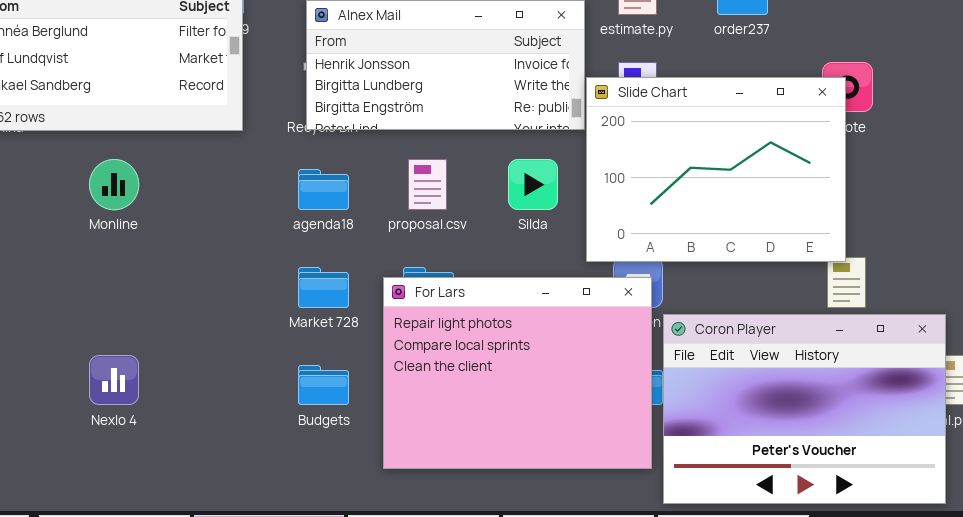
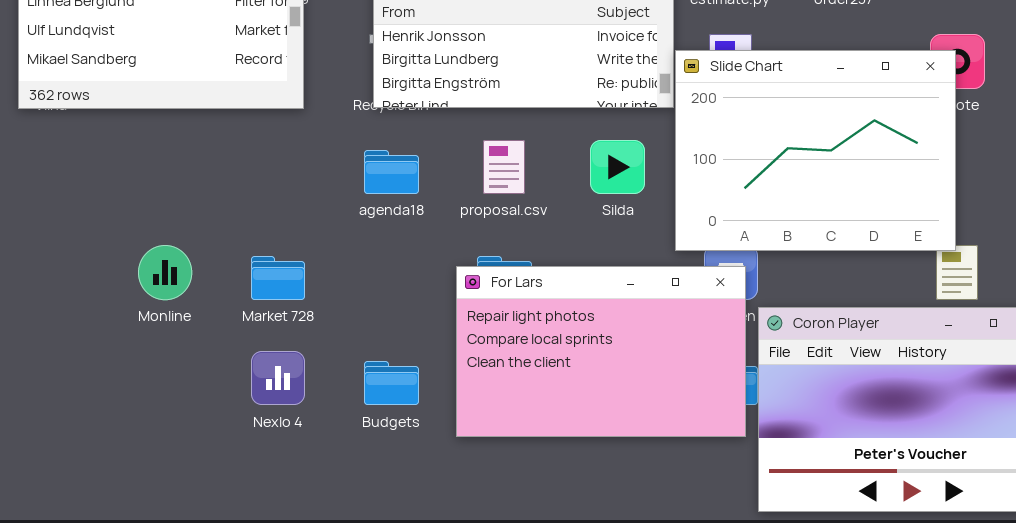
Monline: [89,159,139,210] -> [138,245,192,300], moved
Market 728: [298,267,349,308] -> [251,256,305,300], moved
For Lars: [383,277,652,469] -> [456,266,746,437], resized
Nexlo 4: [89,355,139,405] -> [251,351,305,405], moved

